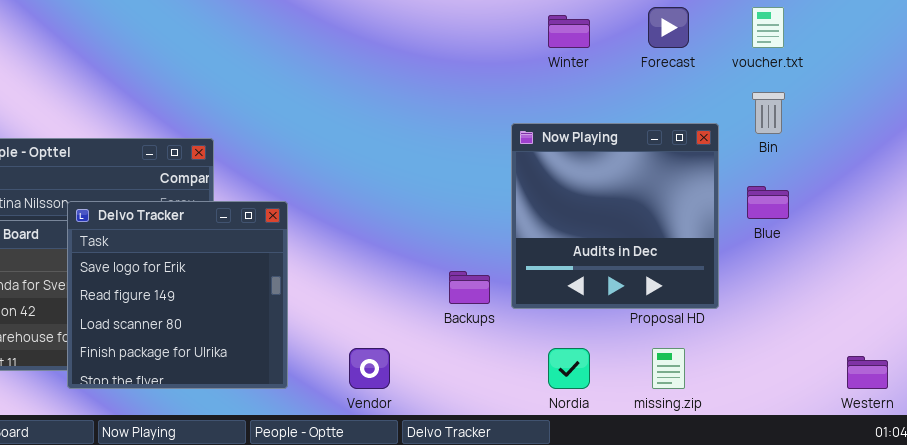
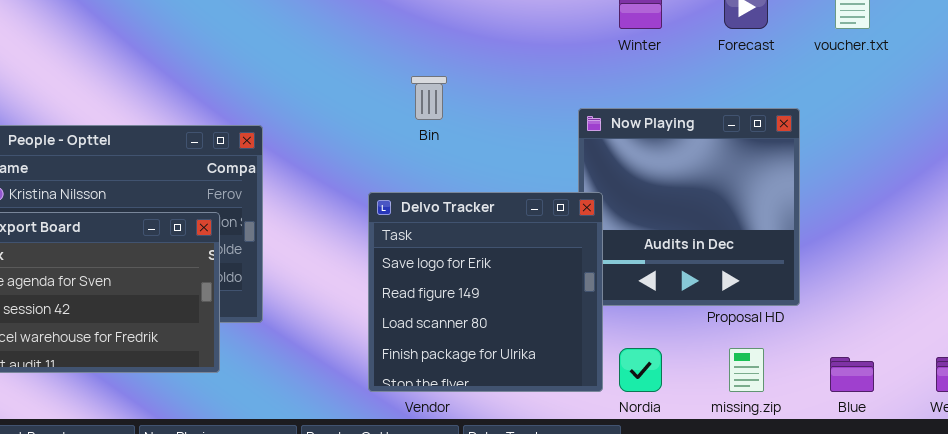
Bin: [752,92,785,134] -> [411,76,447,120], moved
Blue: [747,186,789,219] -> [830,357,874,392], moved
Delvo Tracker: [67,201,288,389] -> [368,192,603,392], moved

